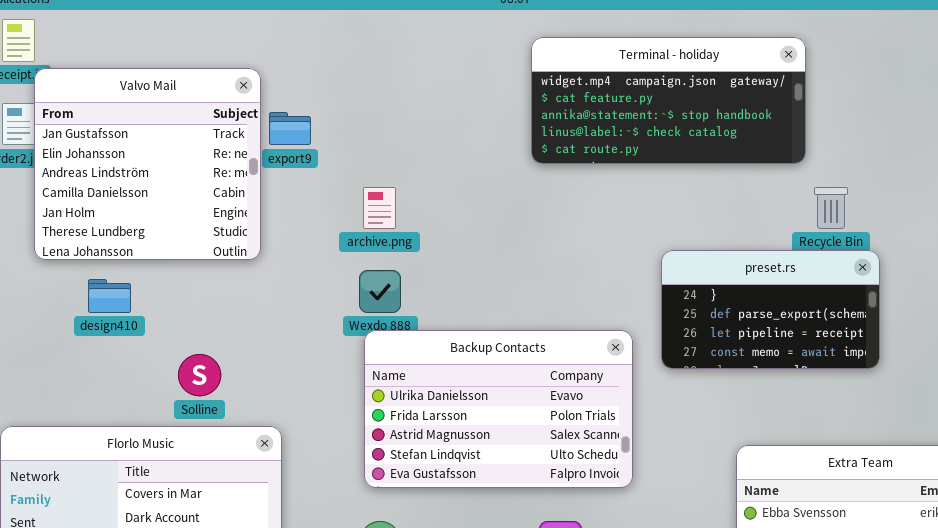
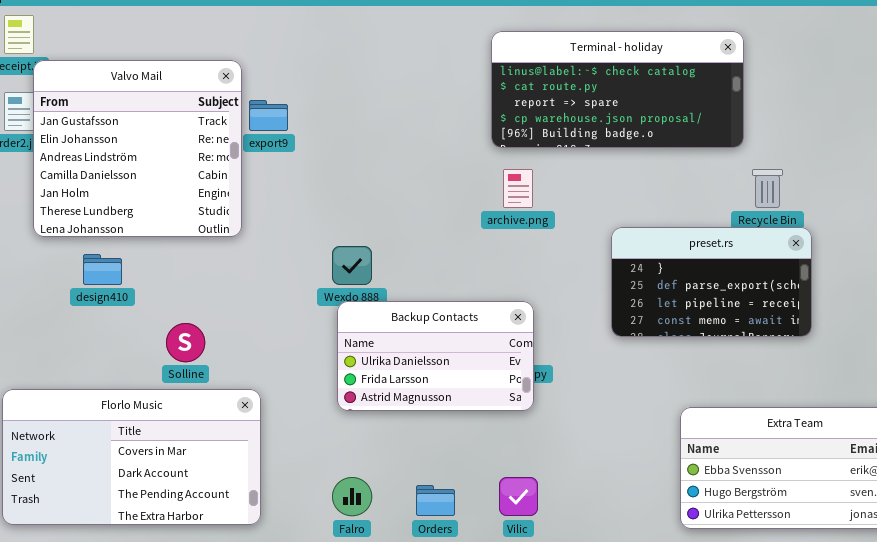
Terminal - holiday: [531,37,806,164] -> [491,31,744,148], scrolled down 3 rows
archive.png: [363,187,396,229] -> [503,169,533,208], moved
Backup Contacts: [364,330,633,488] -> [337,301,534,411], resized

